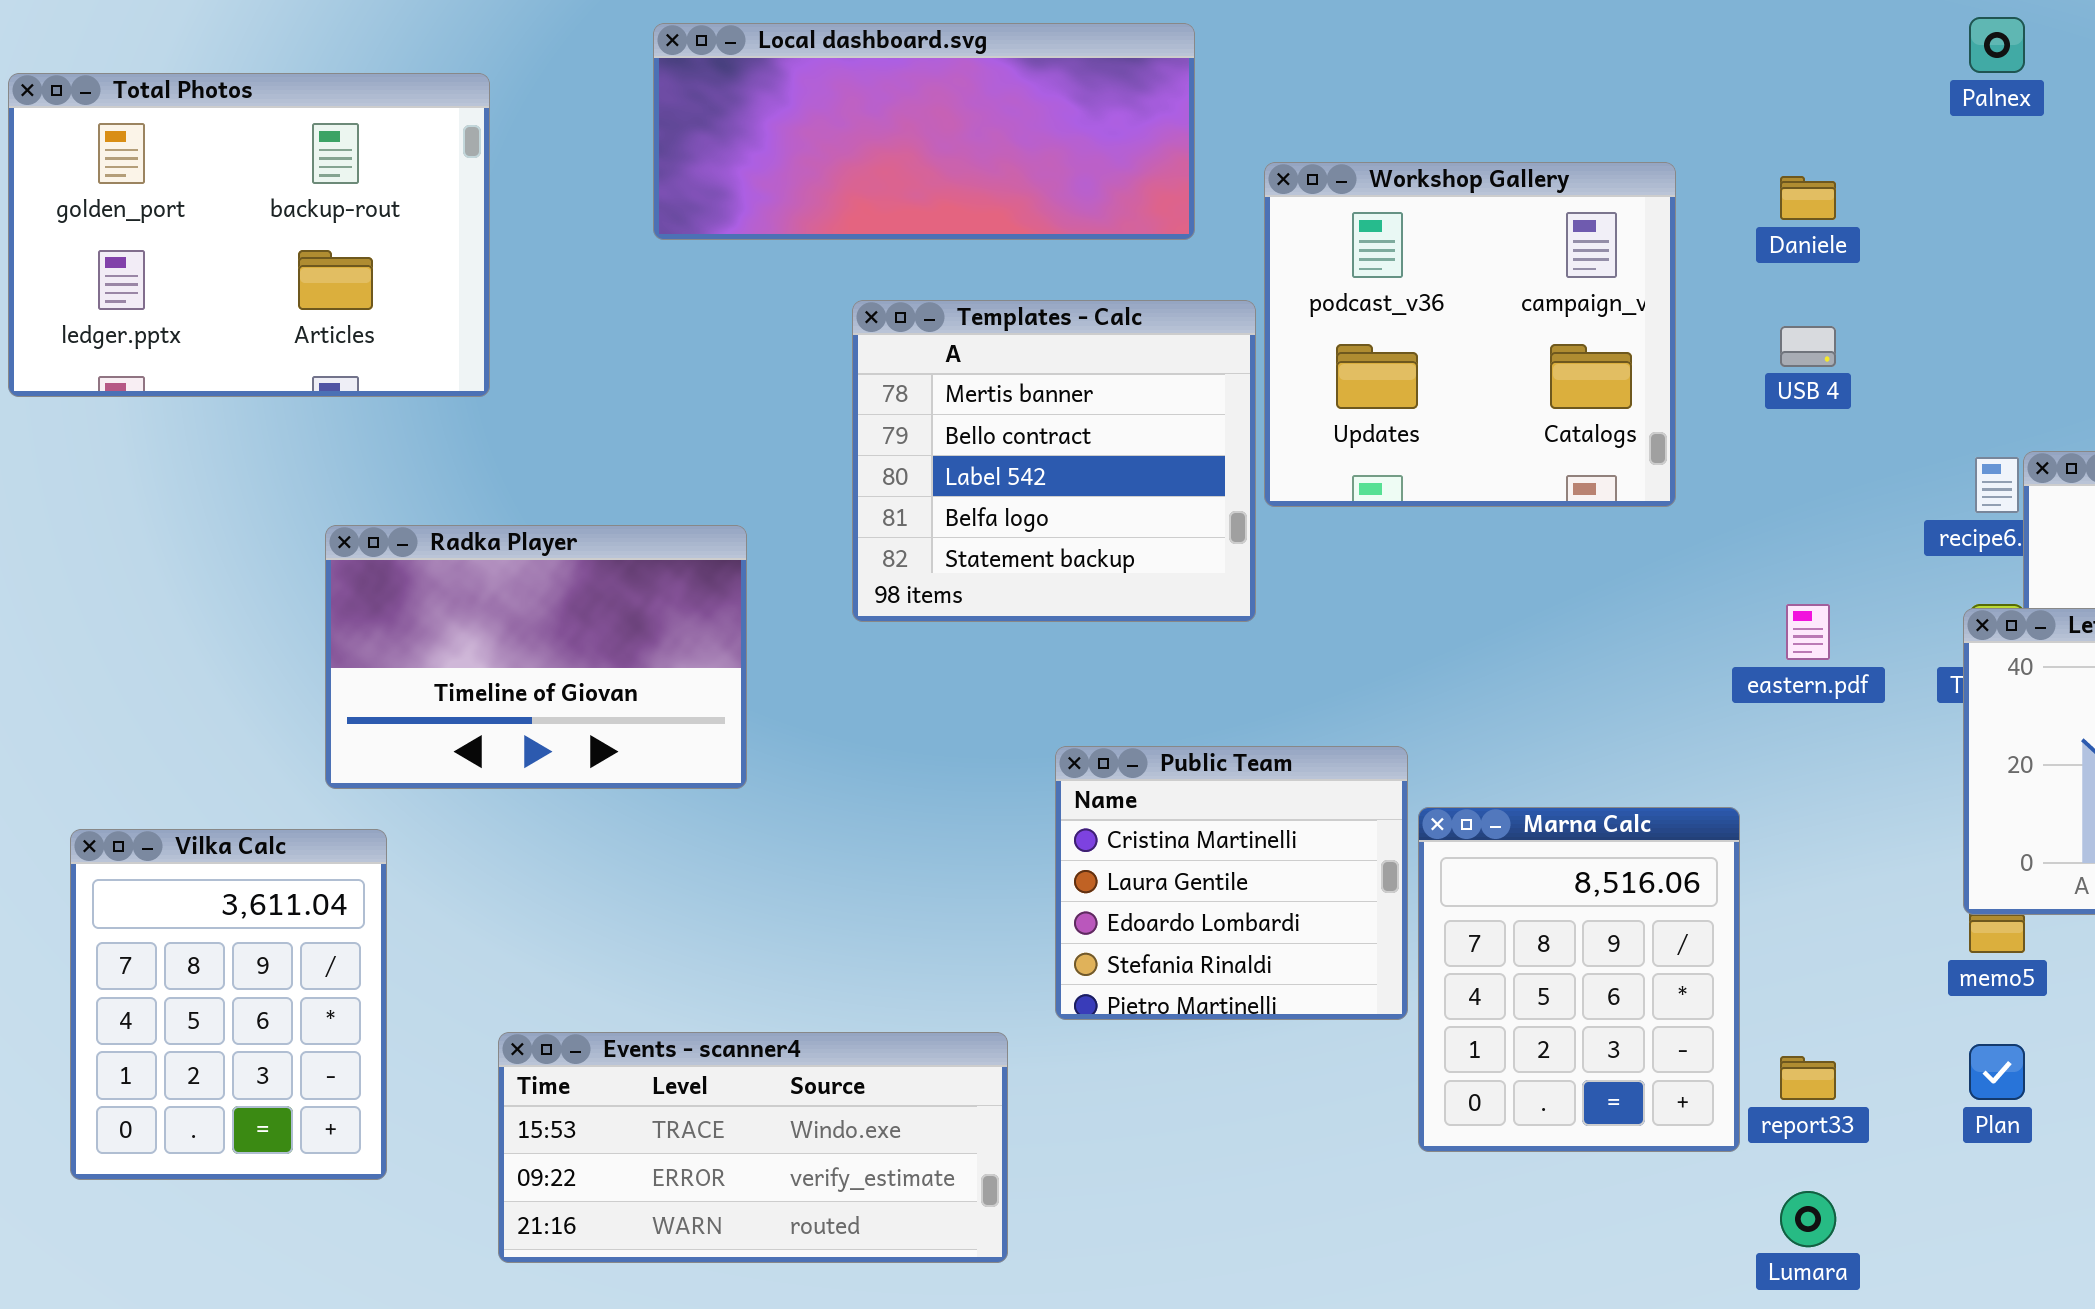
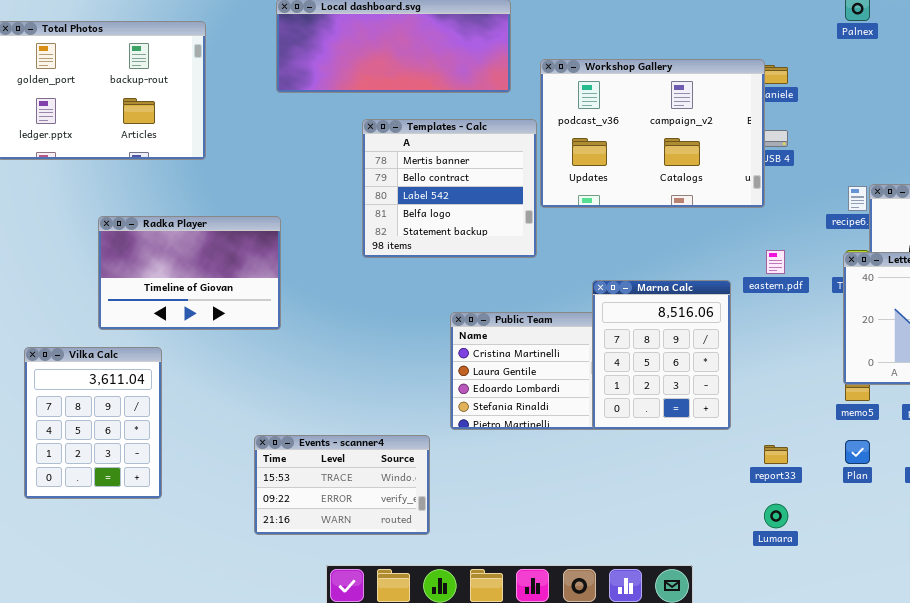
Workshop Gallery: [1264,162,1676,507] -> [540,59,765,208], resized
Radka Player: [325,525,747,789] -> [98,216,281,330], moved
Marna Calc: [1418,807,1740,1152] -> [592,280,731,430], moved
Events - scanner4: [498,1032,1008,1263] -> [254,435,430,535], resized

